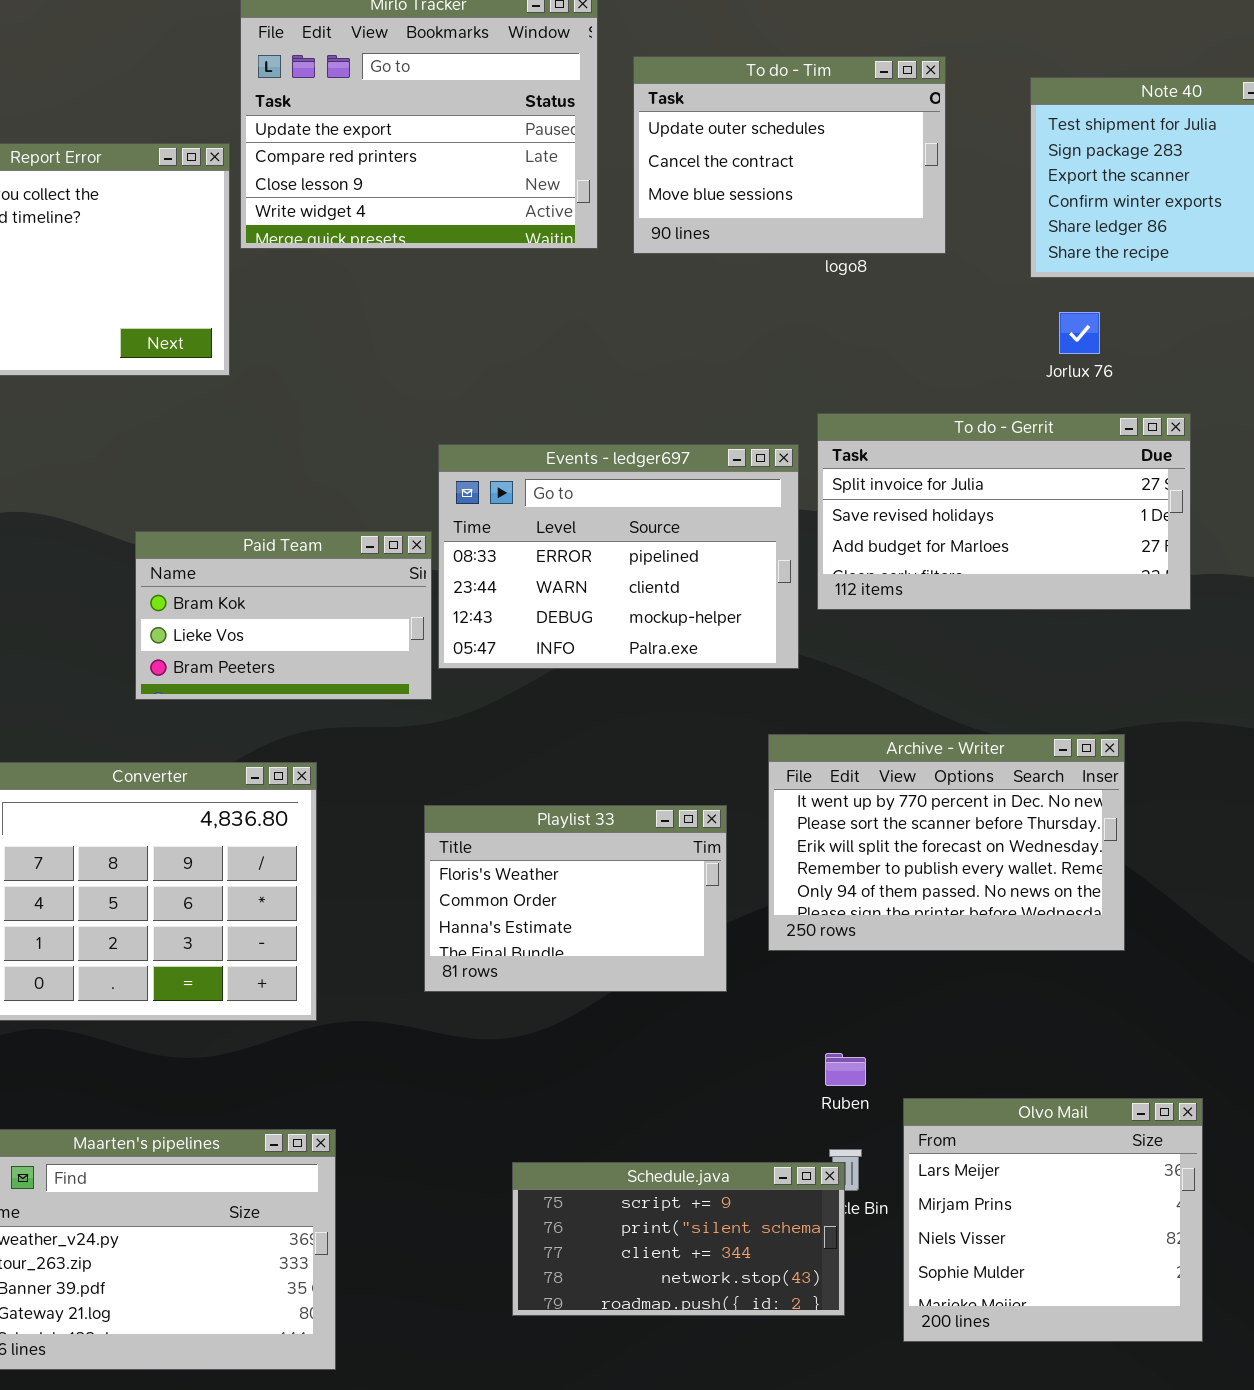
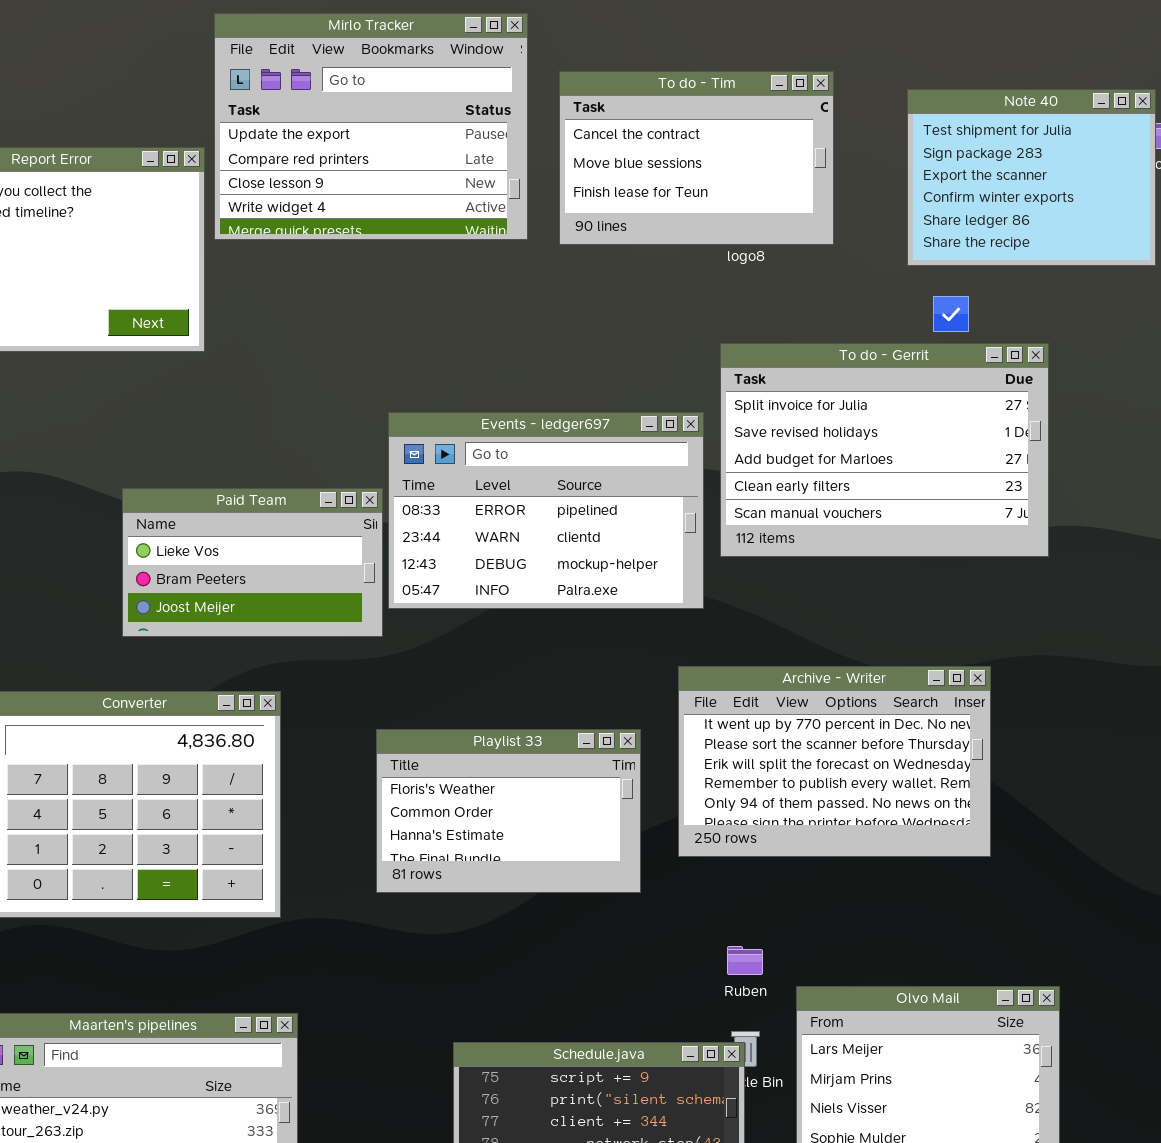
To do - Tim: [633,56,946,254] -> [559,71,834,245], scrolled down 1 row
To do - Gerrit: [817,413,1191,610] -> [720,343,1049,557], resized
Paid Team: [135,531,432,700] -> [122,488,383,637], scrolled down 1 row

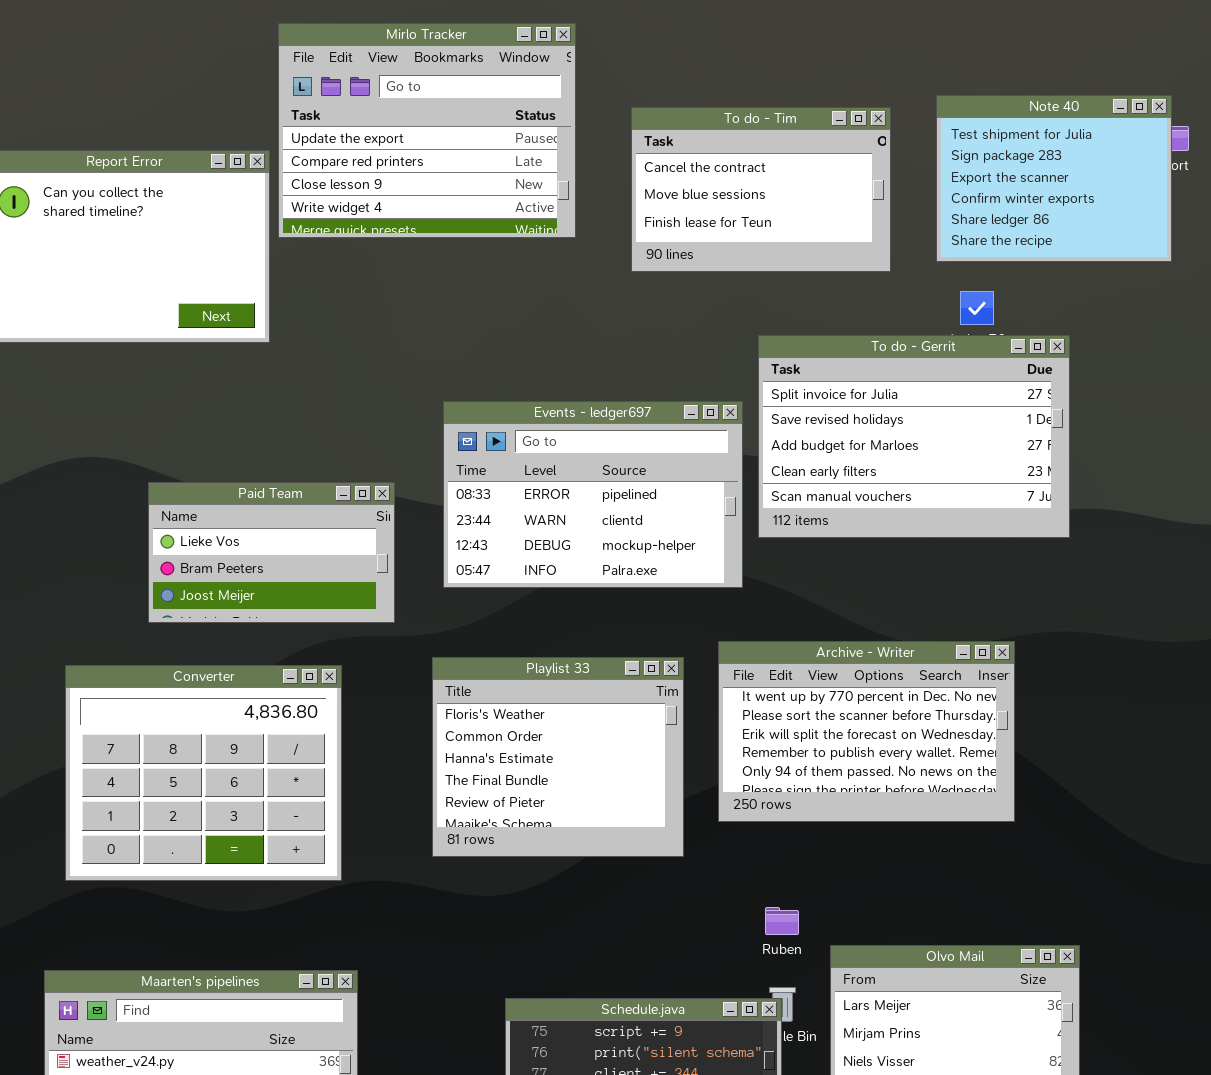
To do - Tim: [559,71,834,245] -> [631,107,891,272], moved
Paid Team: [122,488,383,637] -> [148,482,395,623], moved
Playlist 33: [376,729,641,893] -> [432,657,684,857], resized

